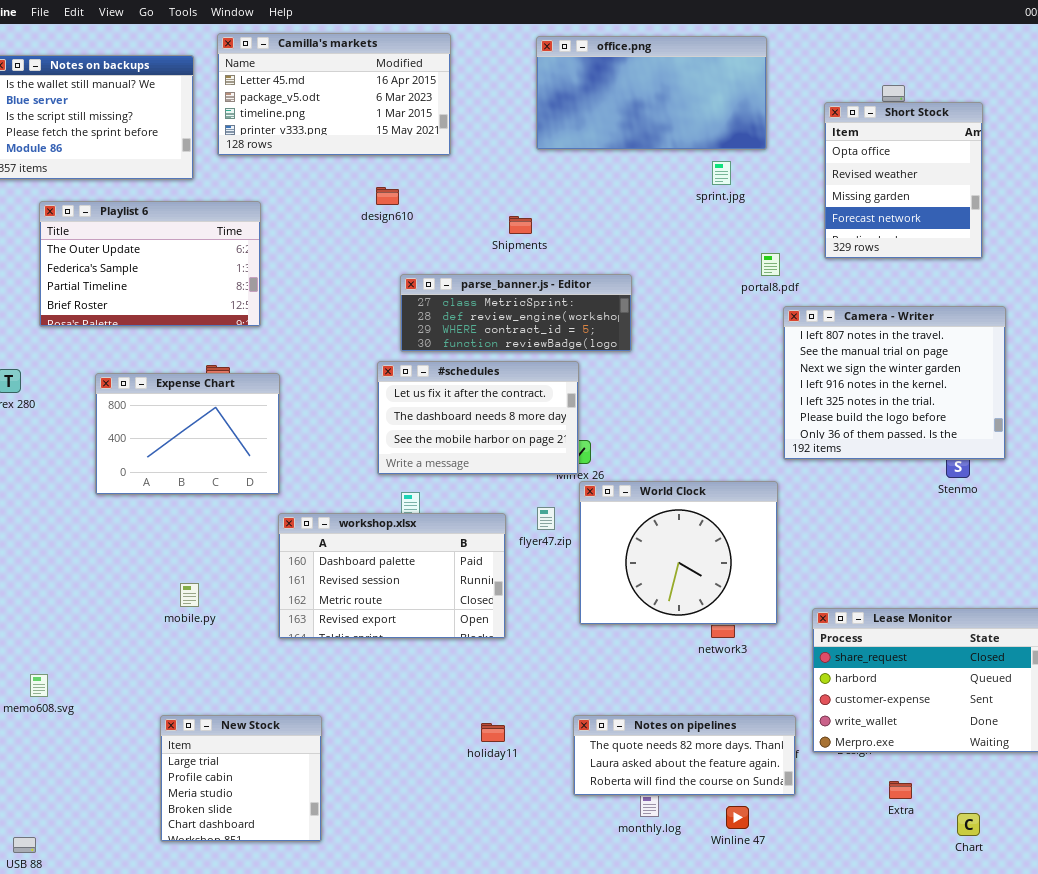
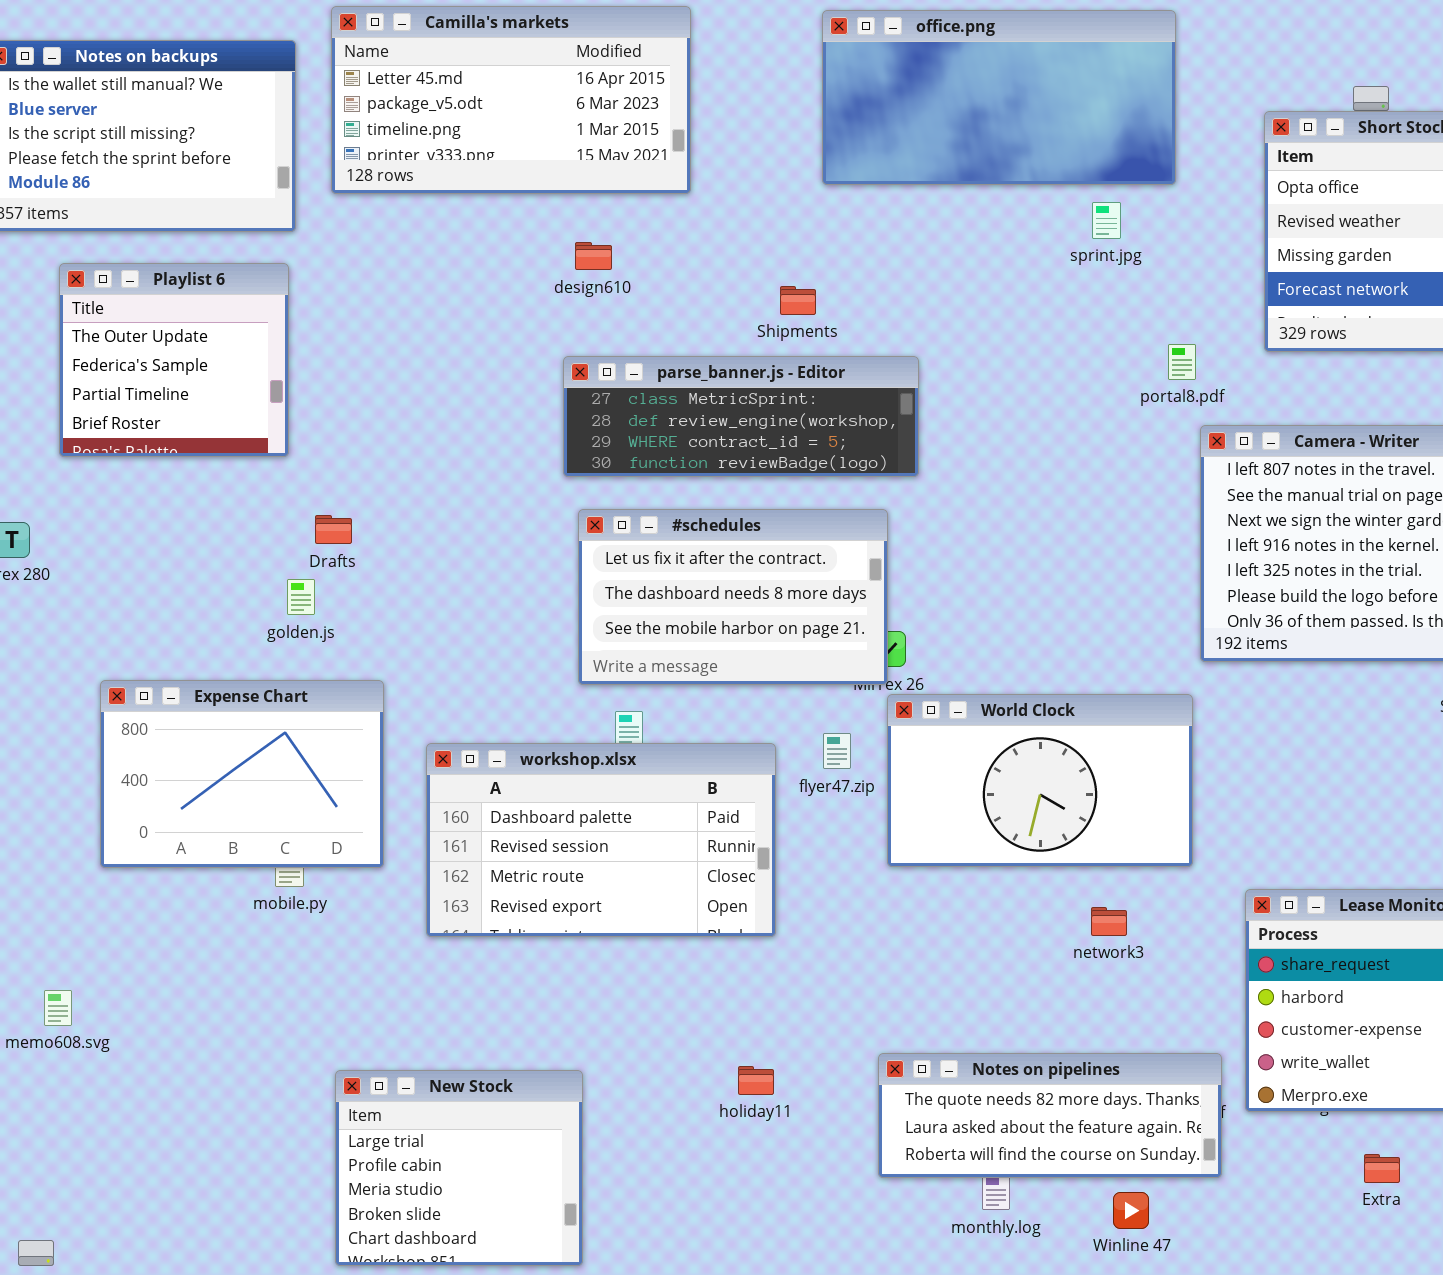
Playlist 6: [39,201,261,327] -> [59,263,289,457], resized
parse_banner.js - Editor: [400,274,632,352] -> [563,356,919,477], moved
Expense Chart: [95,373,280,495] -> [100,680,384,868], moved
World Clock: [579,481,778,625] -> [887,694,1193,867], resized
New Stock: [160,715,322,842] -> [335,1070,583,1266], moved

